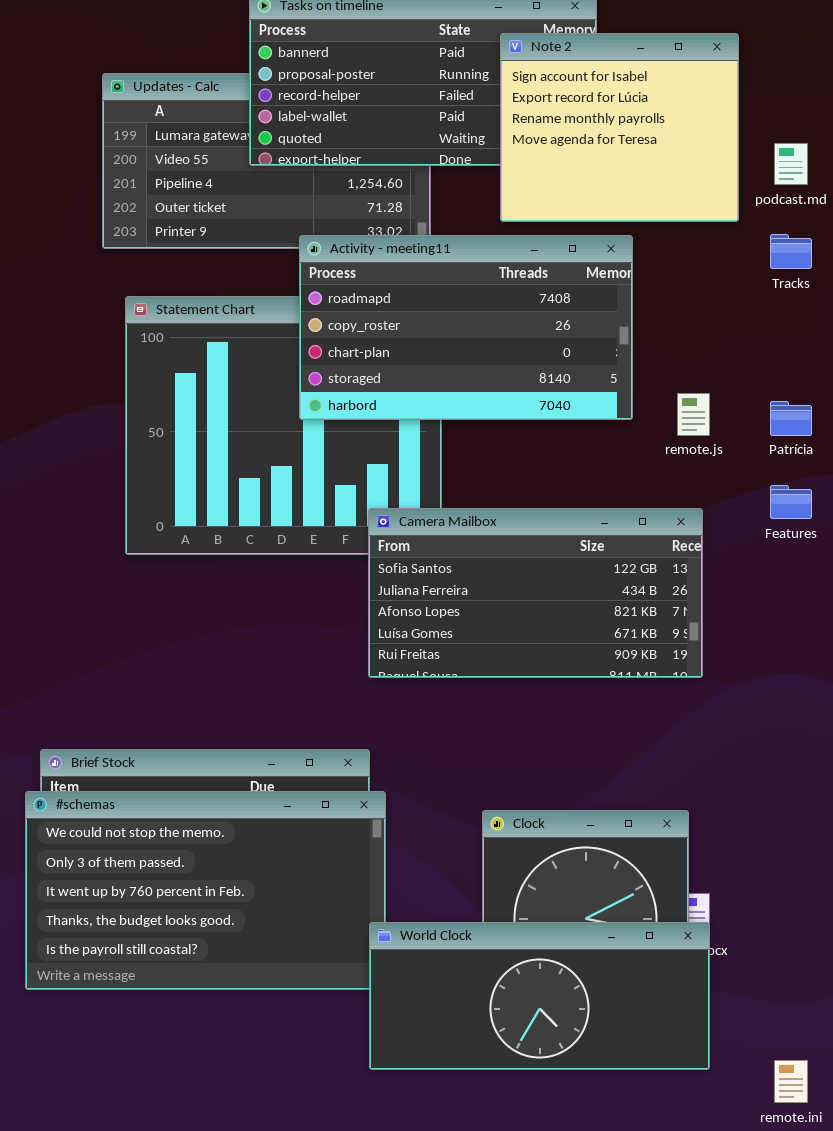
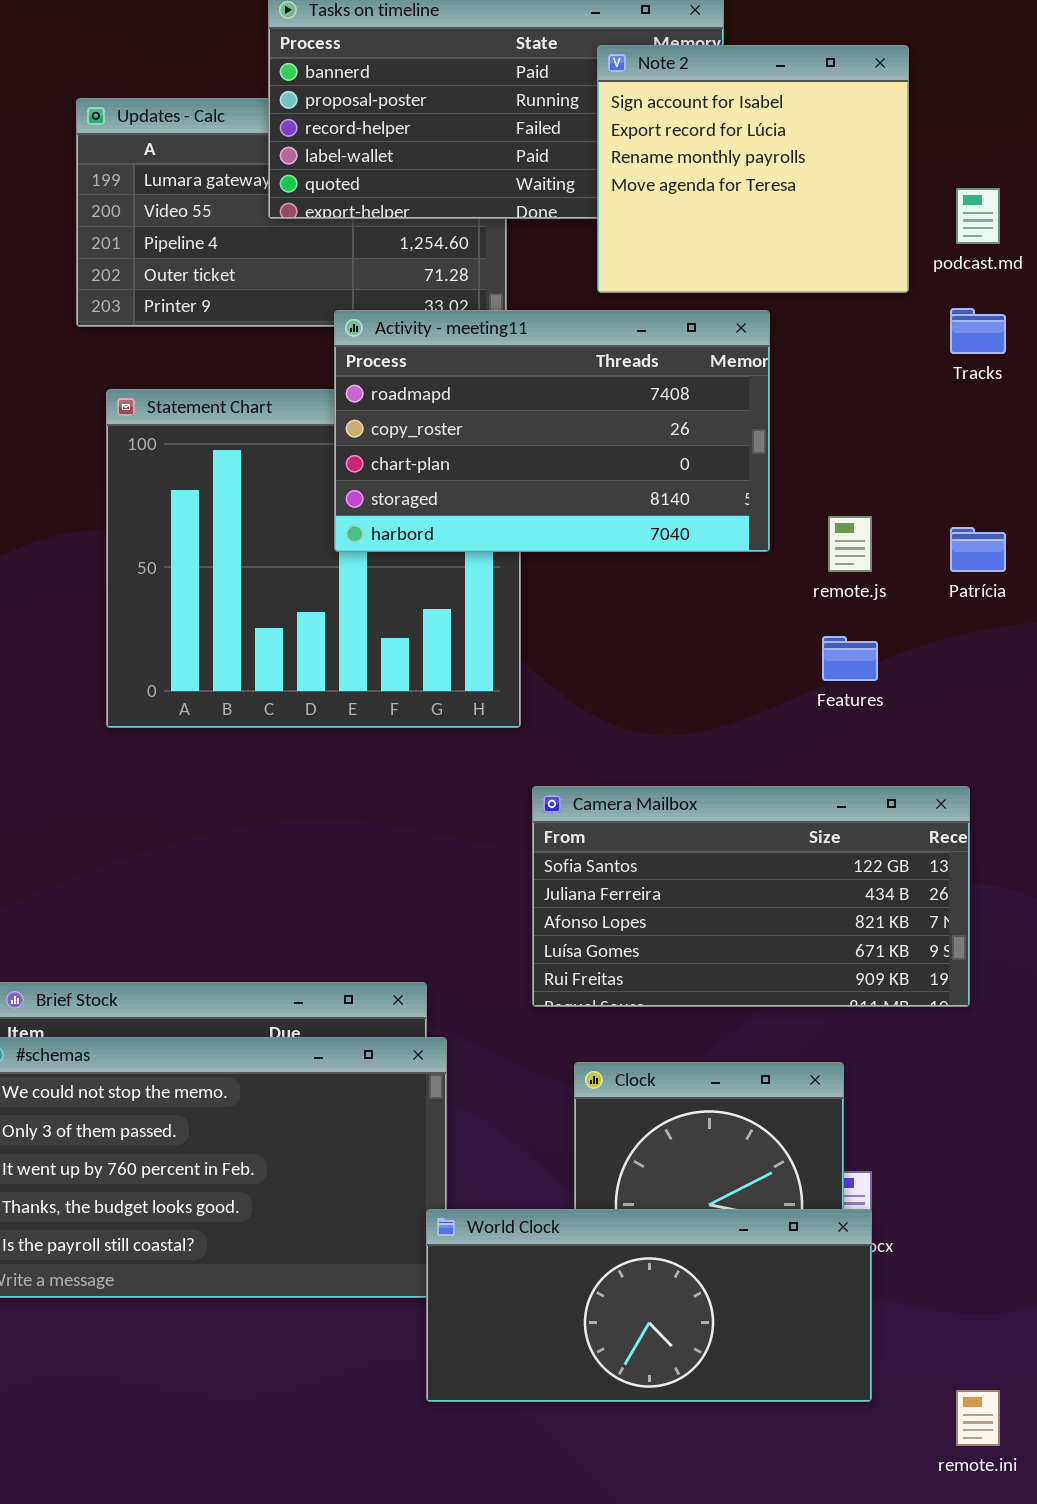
Features: [770,485,812,519] -> [822,636,878,681], moved
Camera Mailbox: [368,508,703,678] -> [532,786,970,1007], moved

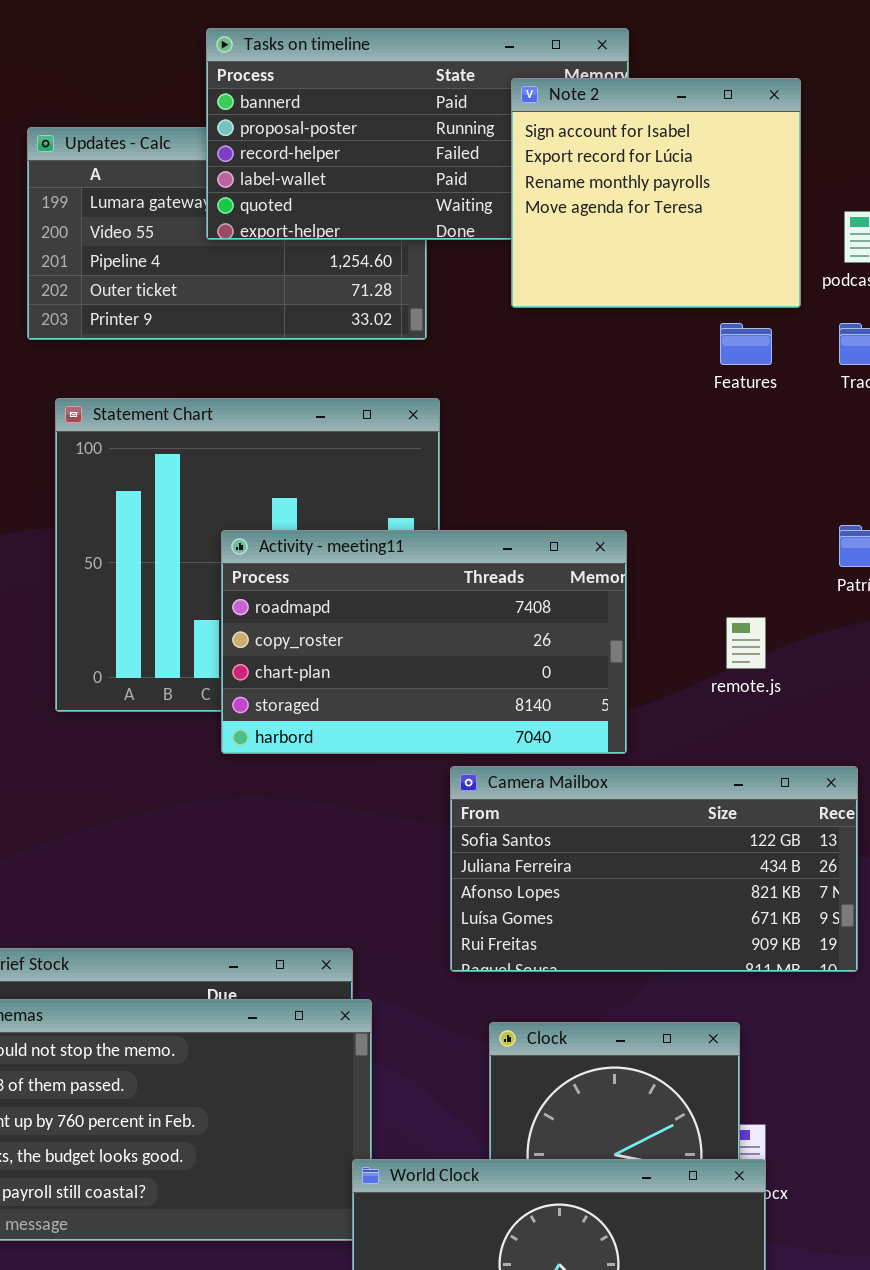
Activity - meeting11: [334,310,770,552] -> [221,530,627,754], moved
remote.js: [828,516,872,572] -> [726,617,766,669], moved
Features: [822,636,878,681] -> [720,323,772,365], moved

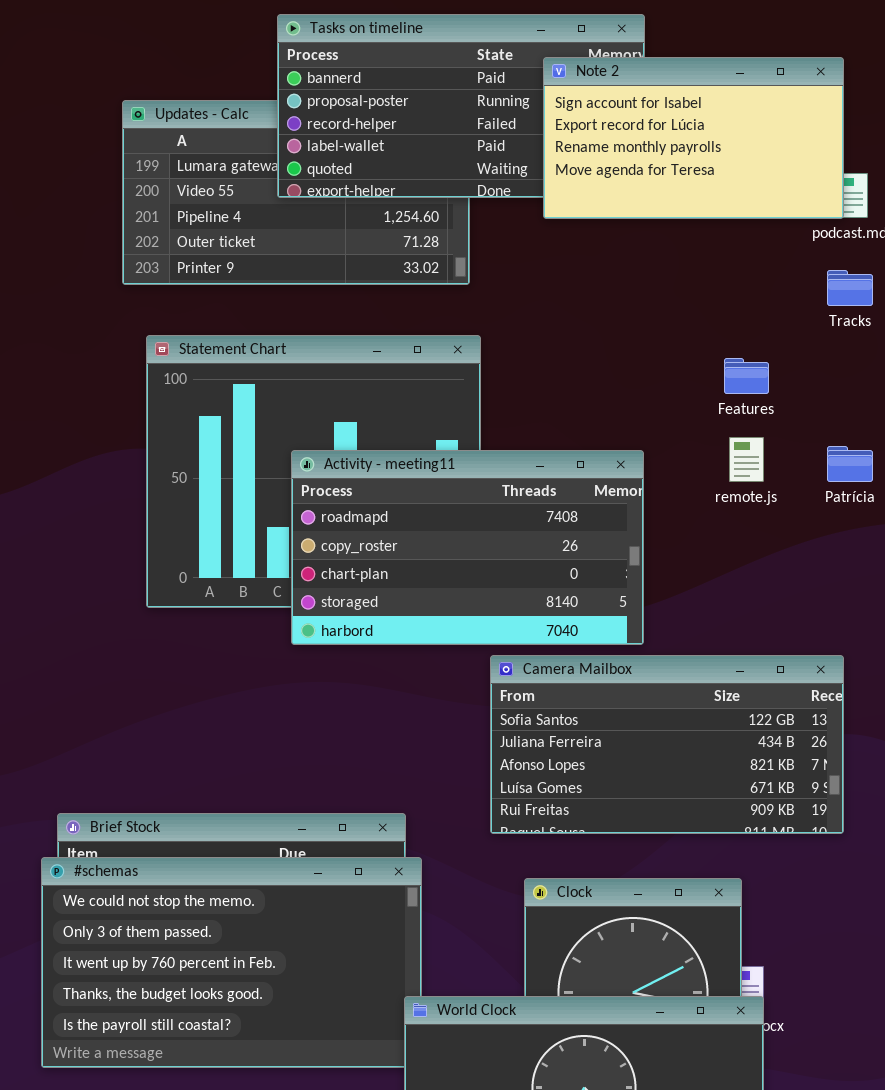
Note 2: [511,78,801,308] -> [543,57,844,219], resized
Features: [720,323,772,365] -> [724,358,769,394], moved
remote.js: [726,617,766,669] -> [729,437,764,482], moved

